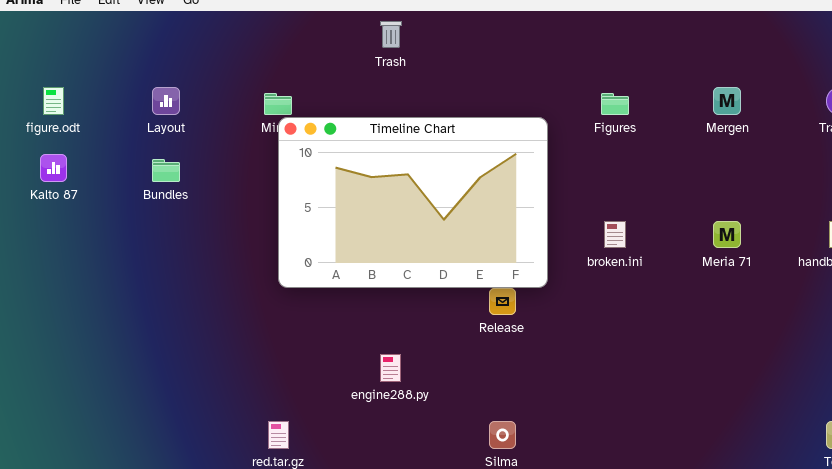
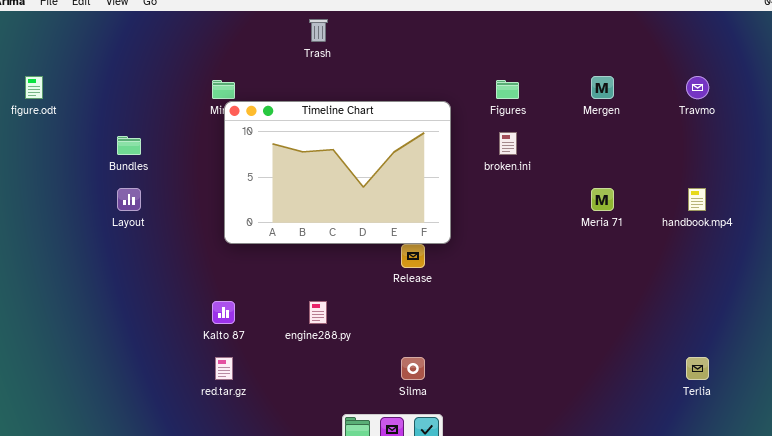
Layout: [152,87,180,115] -> [117,188,141,211], moved
Kalto 87: [40,154,67,182] -> [212,301,235,324], moved
broken.ini: [604,221,626,248] -> [499,132,517,155], moved

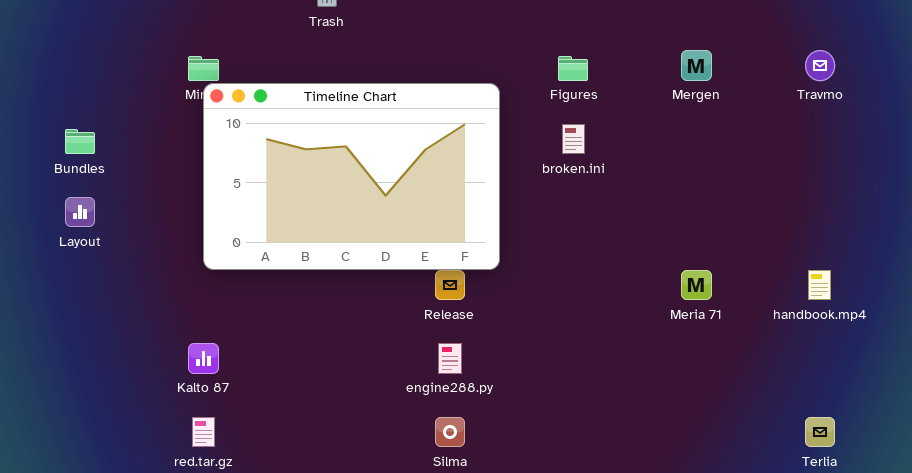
Meria 71: [591,188,614,211] -> [681,270,712,300], moved
handbook.mp4: [688,188,706,211] -> [808,270,831,300], moved
engine288.py: [309,301,327,324] -> [438,343,462,374], moved

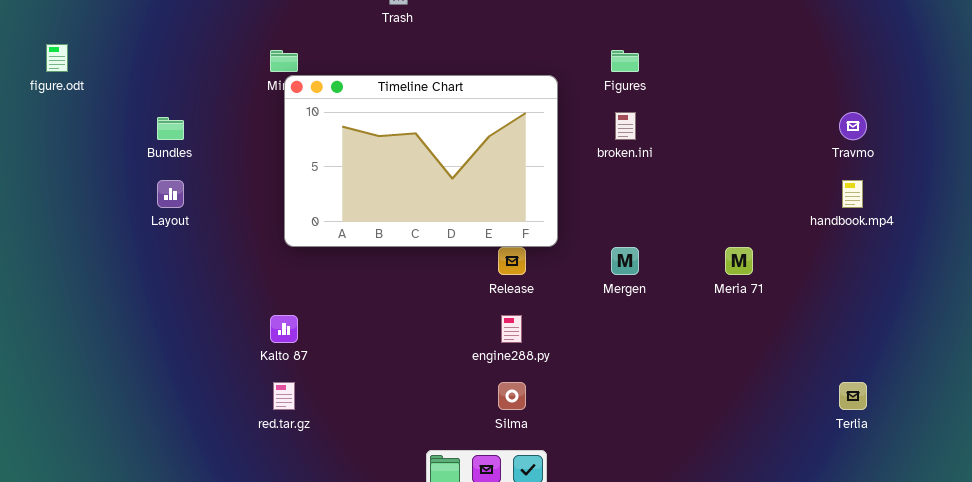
Mergen: [681,50,712,81] -> [611,247,639,275], moved
Travmo: [805,50,835,81] -> [839,112,867,140], moved
handbook.mp4: [808,270,831,300] -> [842,180,863,208], moved

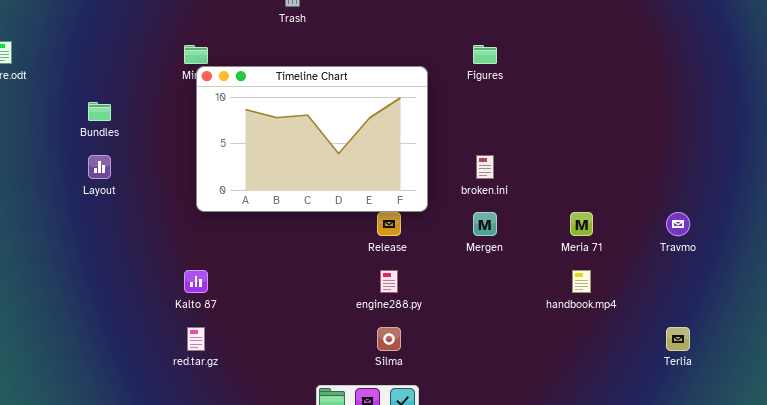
broken.ini: [615,112,636,140] -> [476,155,494,179], moved
Travmo: [839,112,867,140] -> [666,212,690,236], moved
handbook.mp4: [842,180,863,208] -> [572,270,591,293], moved

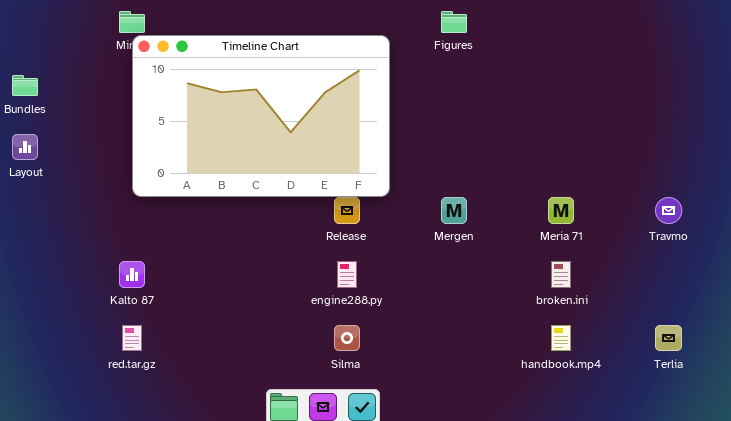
broken.ini: [476,155,494,179] -> [551,261,571,288], moved
handbook.mp4: [572,270,591,293] -> [551,325,571,351], moved

